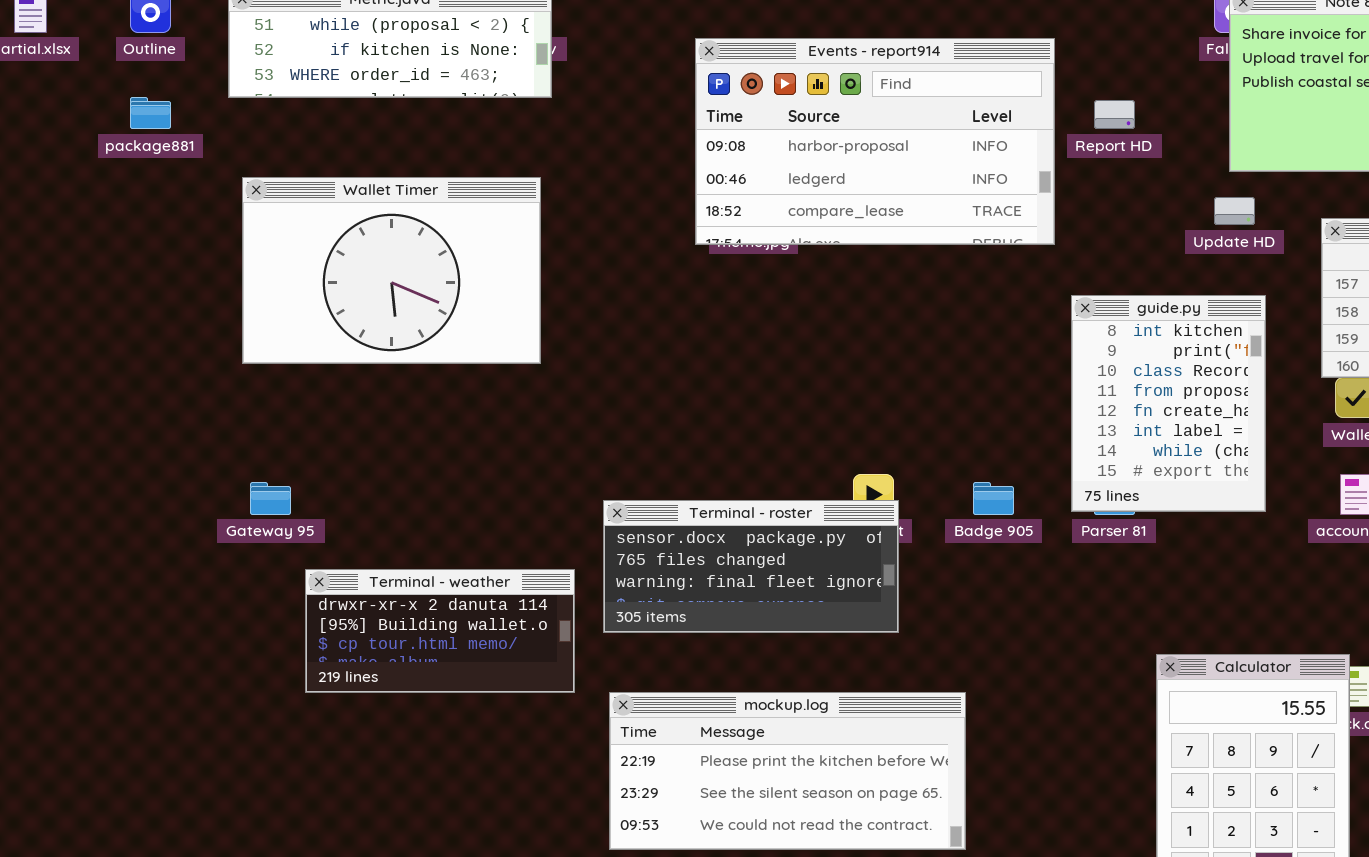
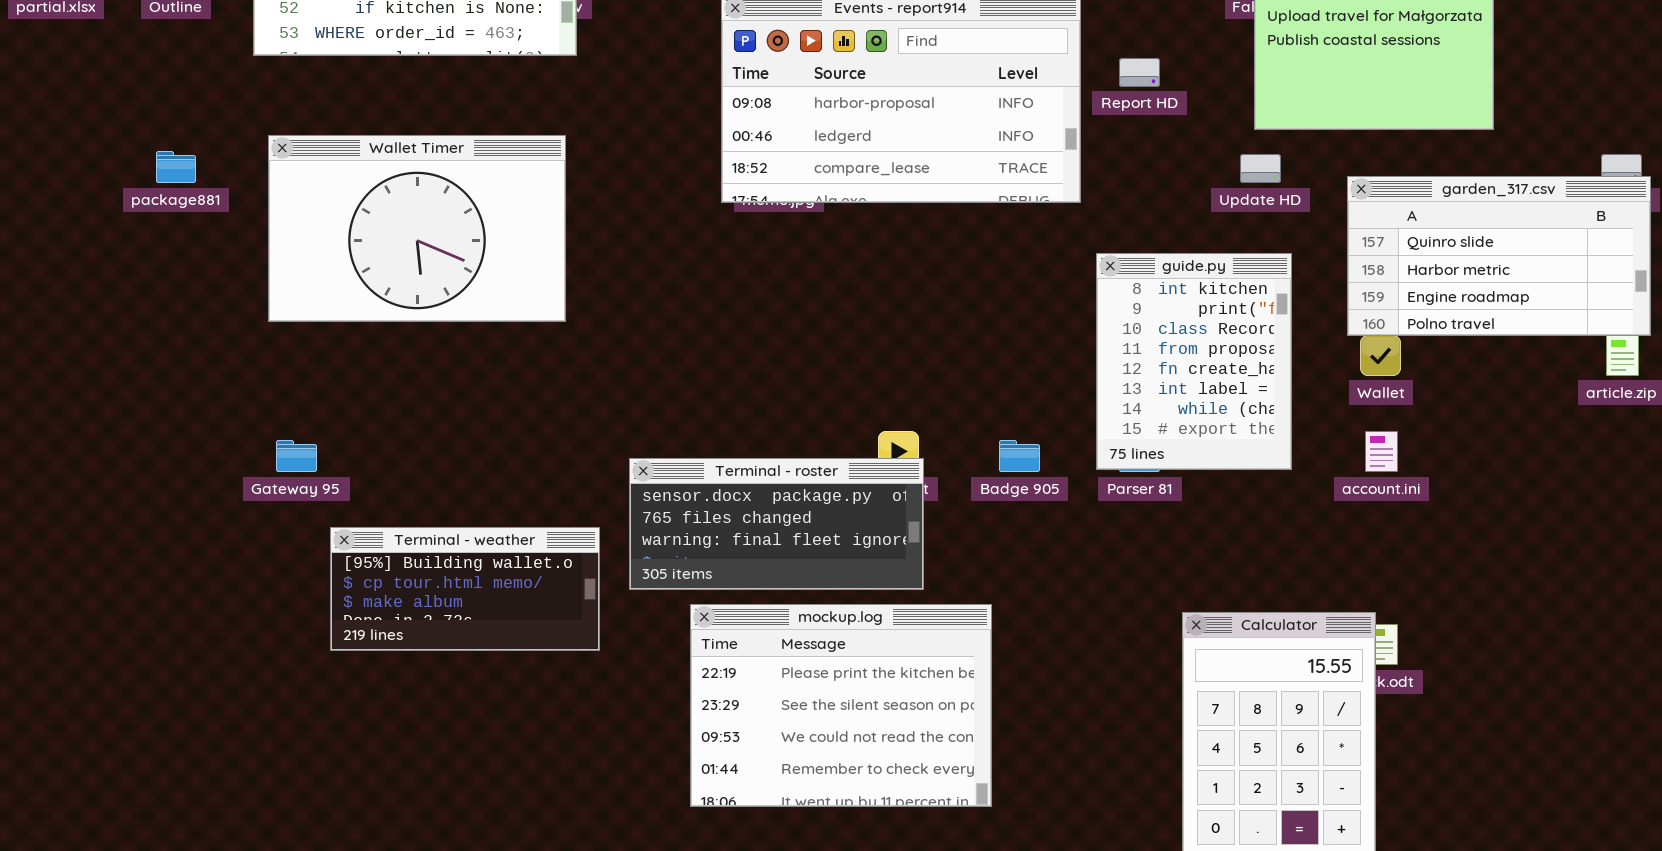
package881: [130,97,171,129] -> [156,151,196,183], moved
Terminal - weather: [305,569,575,693] -> [330,527,600,651], scrolled down 1 row
mockup.log: [609,692,966,850] -> [690,604,992,807], resized

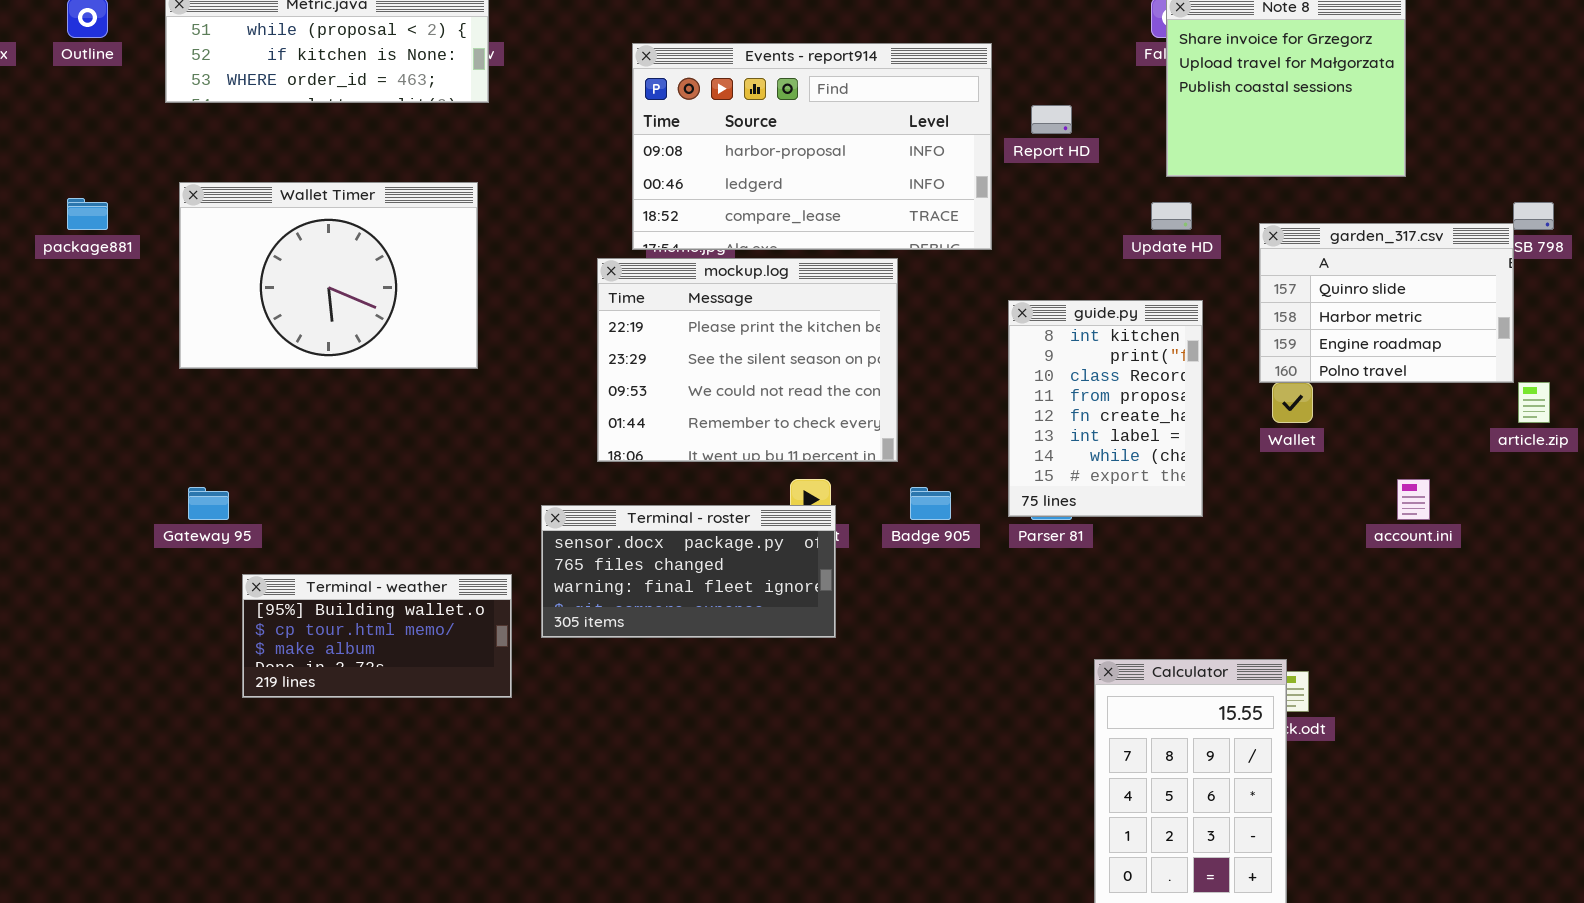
garden_317.csv: [1347,176,1651,336] -> [1259,223,1514,383], resized
account.ini: [1365,431,1398,472] -> [1397,479,1430,520], moved
mockup.log: [690,604,992,807] -> [597,258,898,462], moved

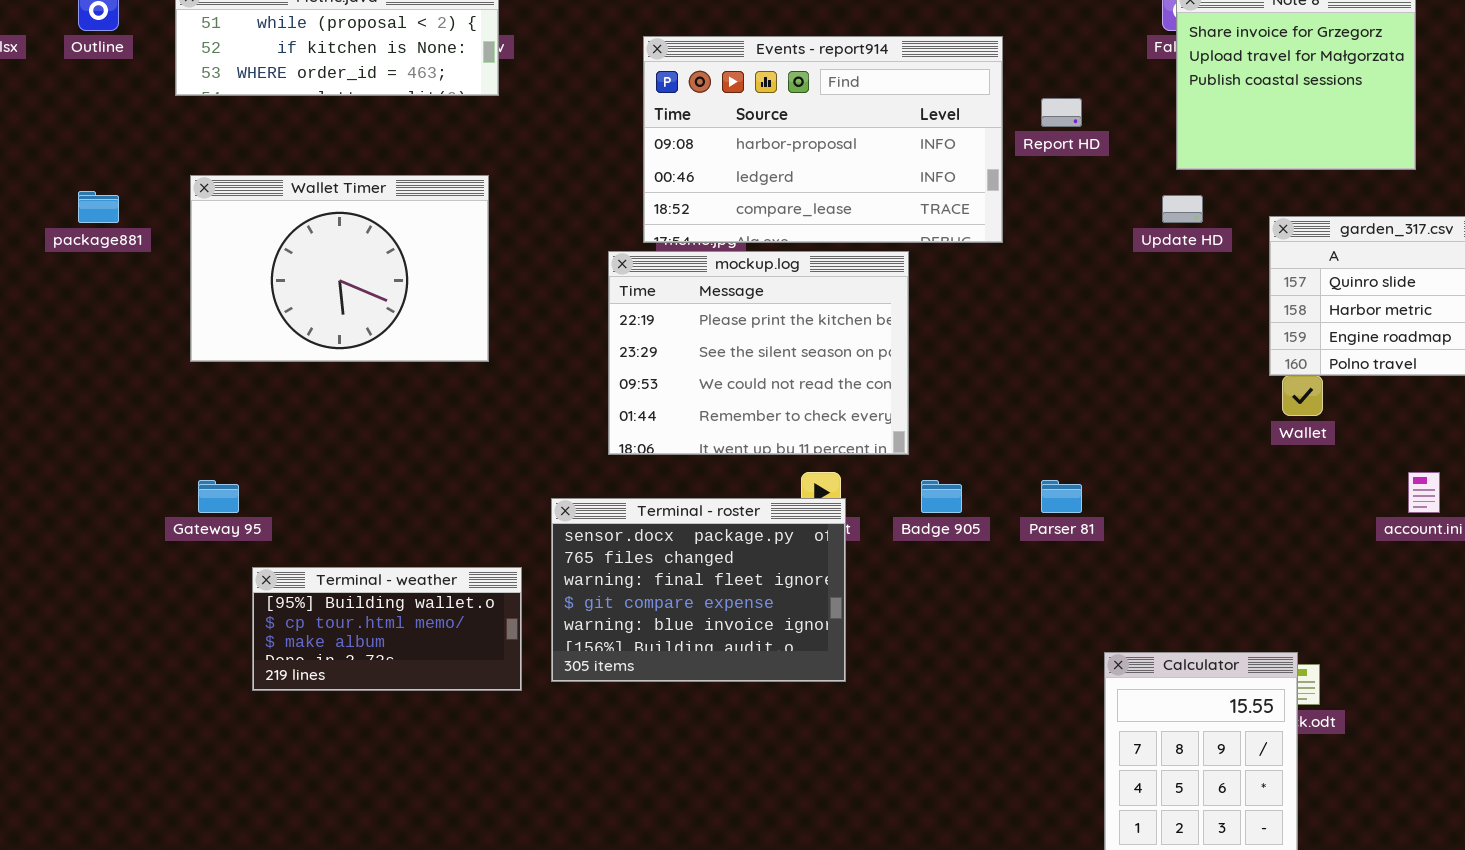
guide.py: [1008,300,1203,517] -> none, closed
Terminal - roster: [541,505,836,638] -> [551,498,846,682], resized

